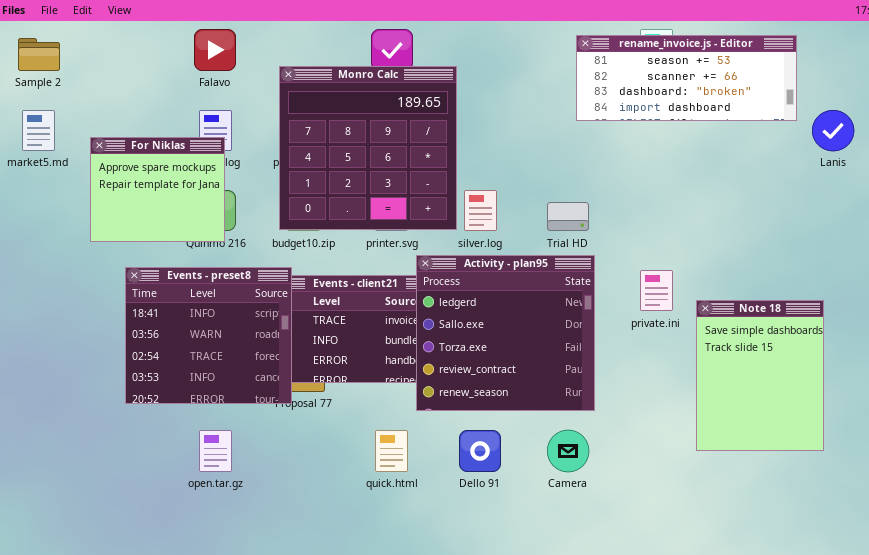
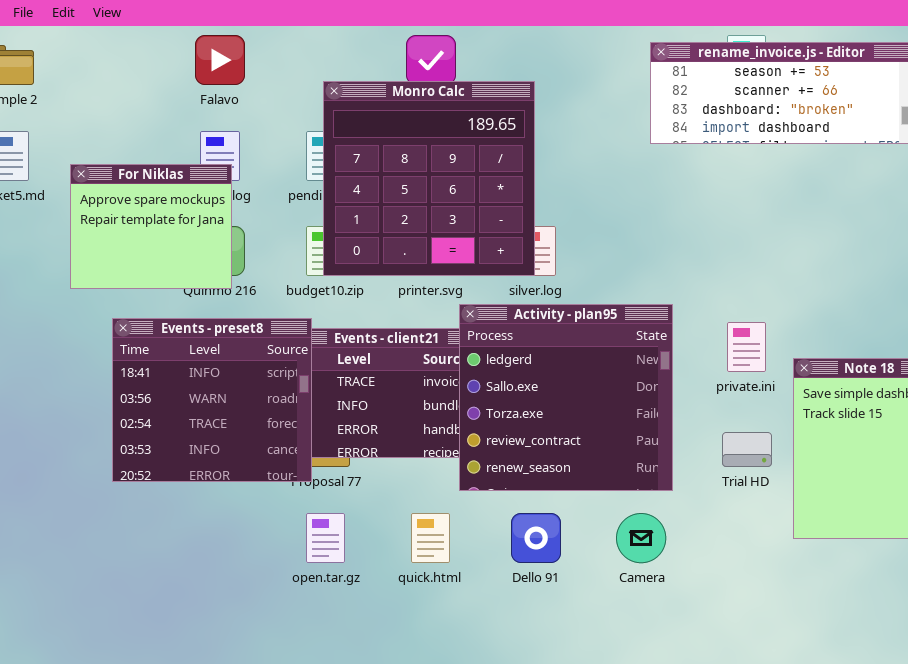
Monro Calc: [279,66,457,230] -> [323,81,535,276], moved
Trial HD: [547,202,589,231] -> [722,432,772,467], moved
open.tar.gz: [199,430,232,472] -> [306,513,345,563], moved

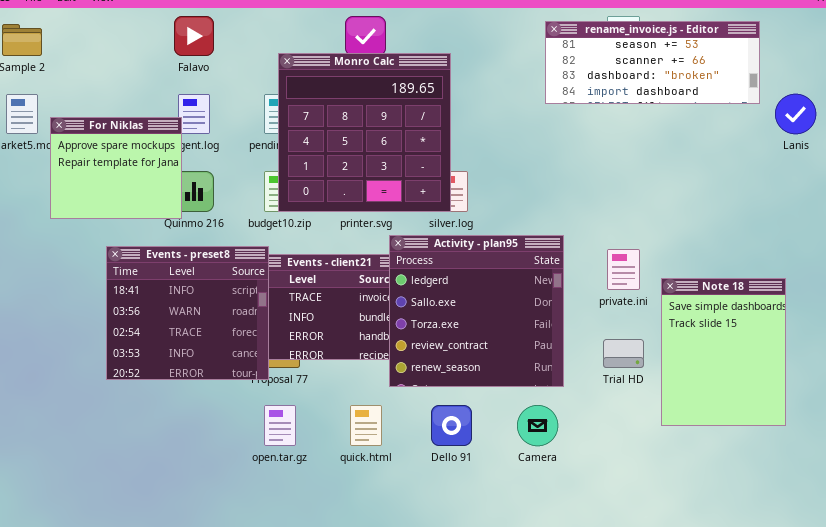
For Niklas: [70,164,232,289] -> [50,117,182,219], moved

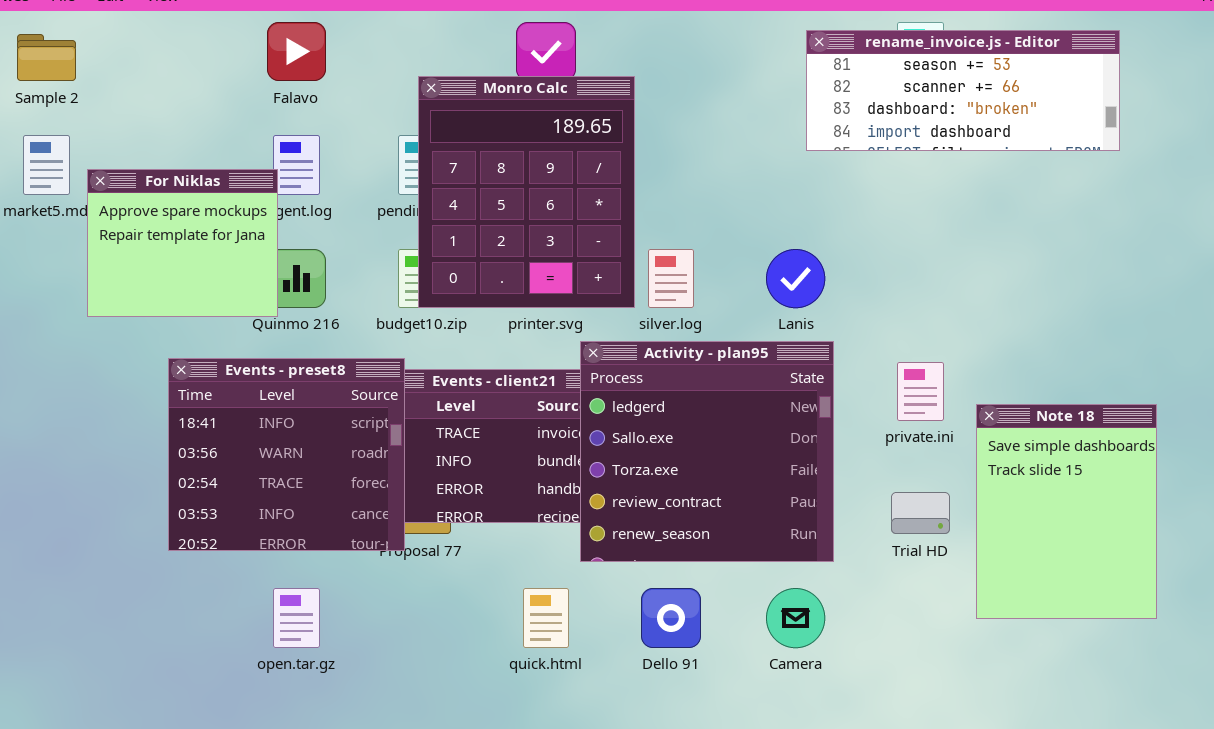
Monro Calc: [278,53,451,212] -> [418,76,635,308], resized
Lanis: [775,94,816,134] -> [766,249,825,308], moved
open.tar.gz: [264,405,296,446] -> [273,588,320,648], moved

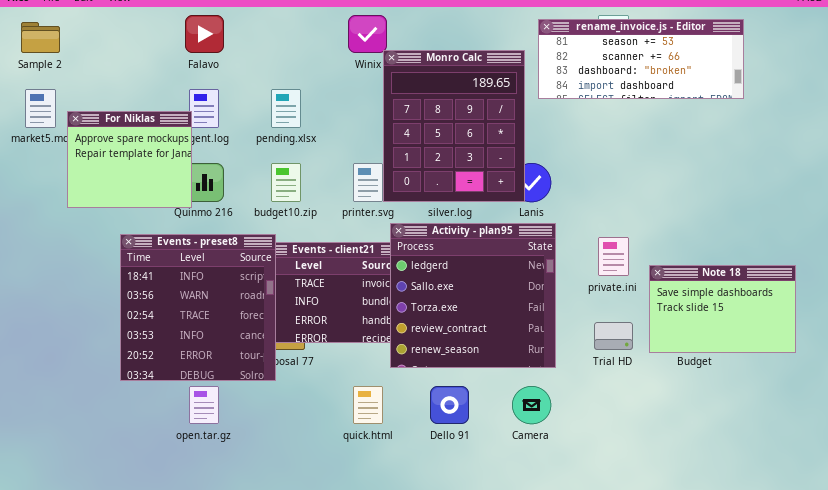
Monro Calc: [418,76,635,308] -> [383,50,525,202], moved
Events - preset8: [168,358,405,551] -> [120,234,276,381], resized
Note 18: [976,404,1157,619] -> [649,265,796,353], resized

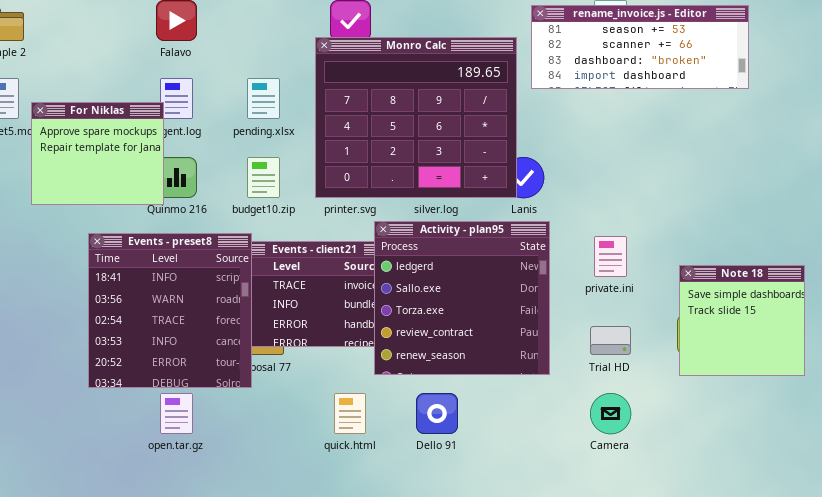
Monro Calc: [383,50,525,202] -> [315,37,517,198], resized
Note 18: [649,265,796,353] -> [679,265,805,376], resized
Camera: [512,386,551,424] -> [590,393,631,434], moved

